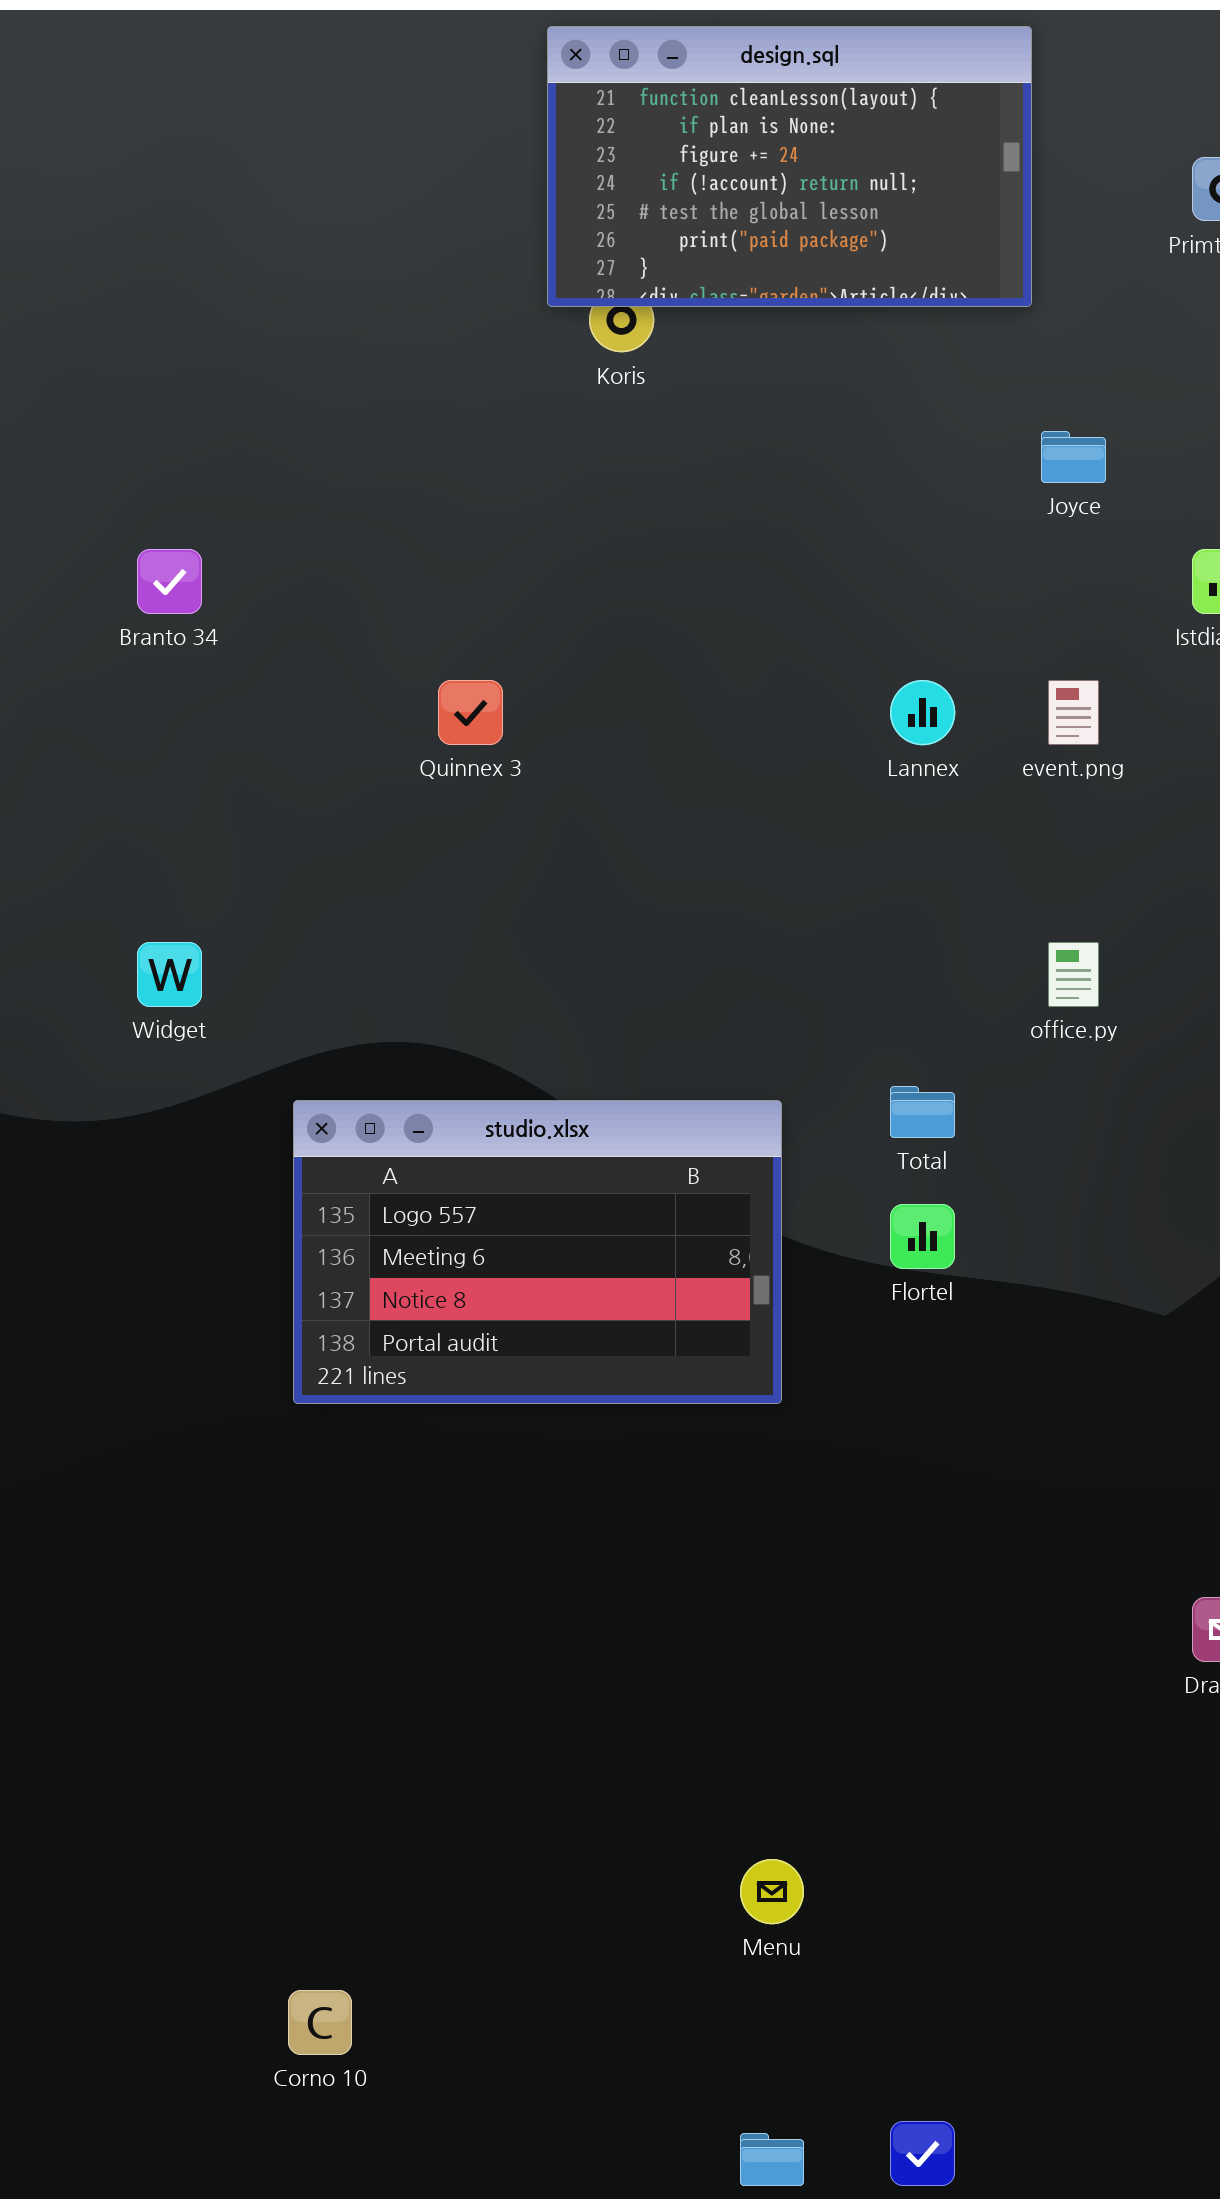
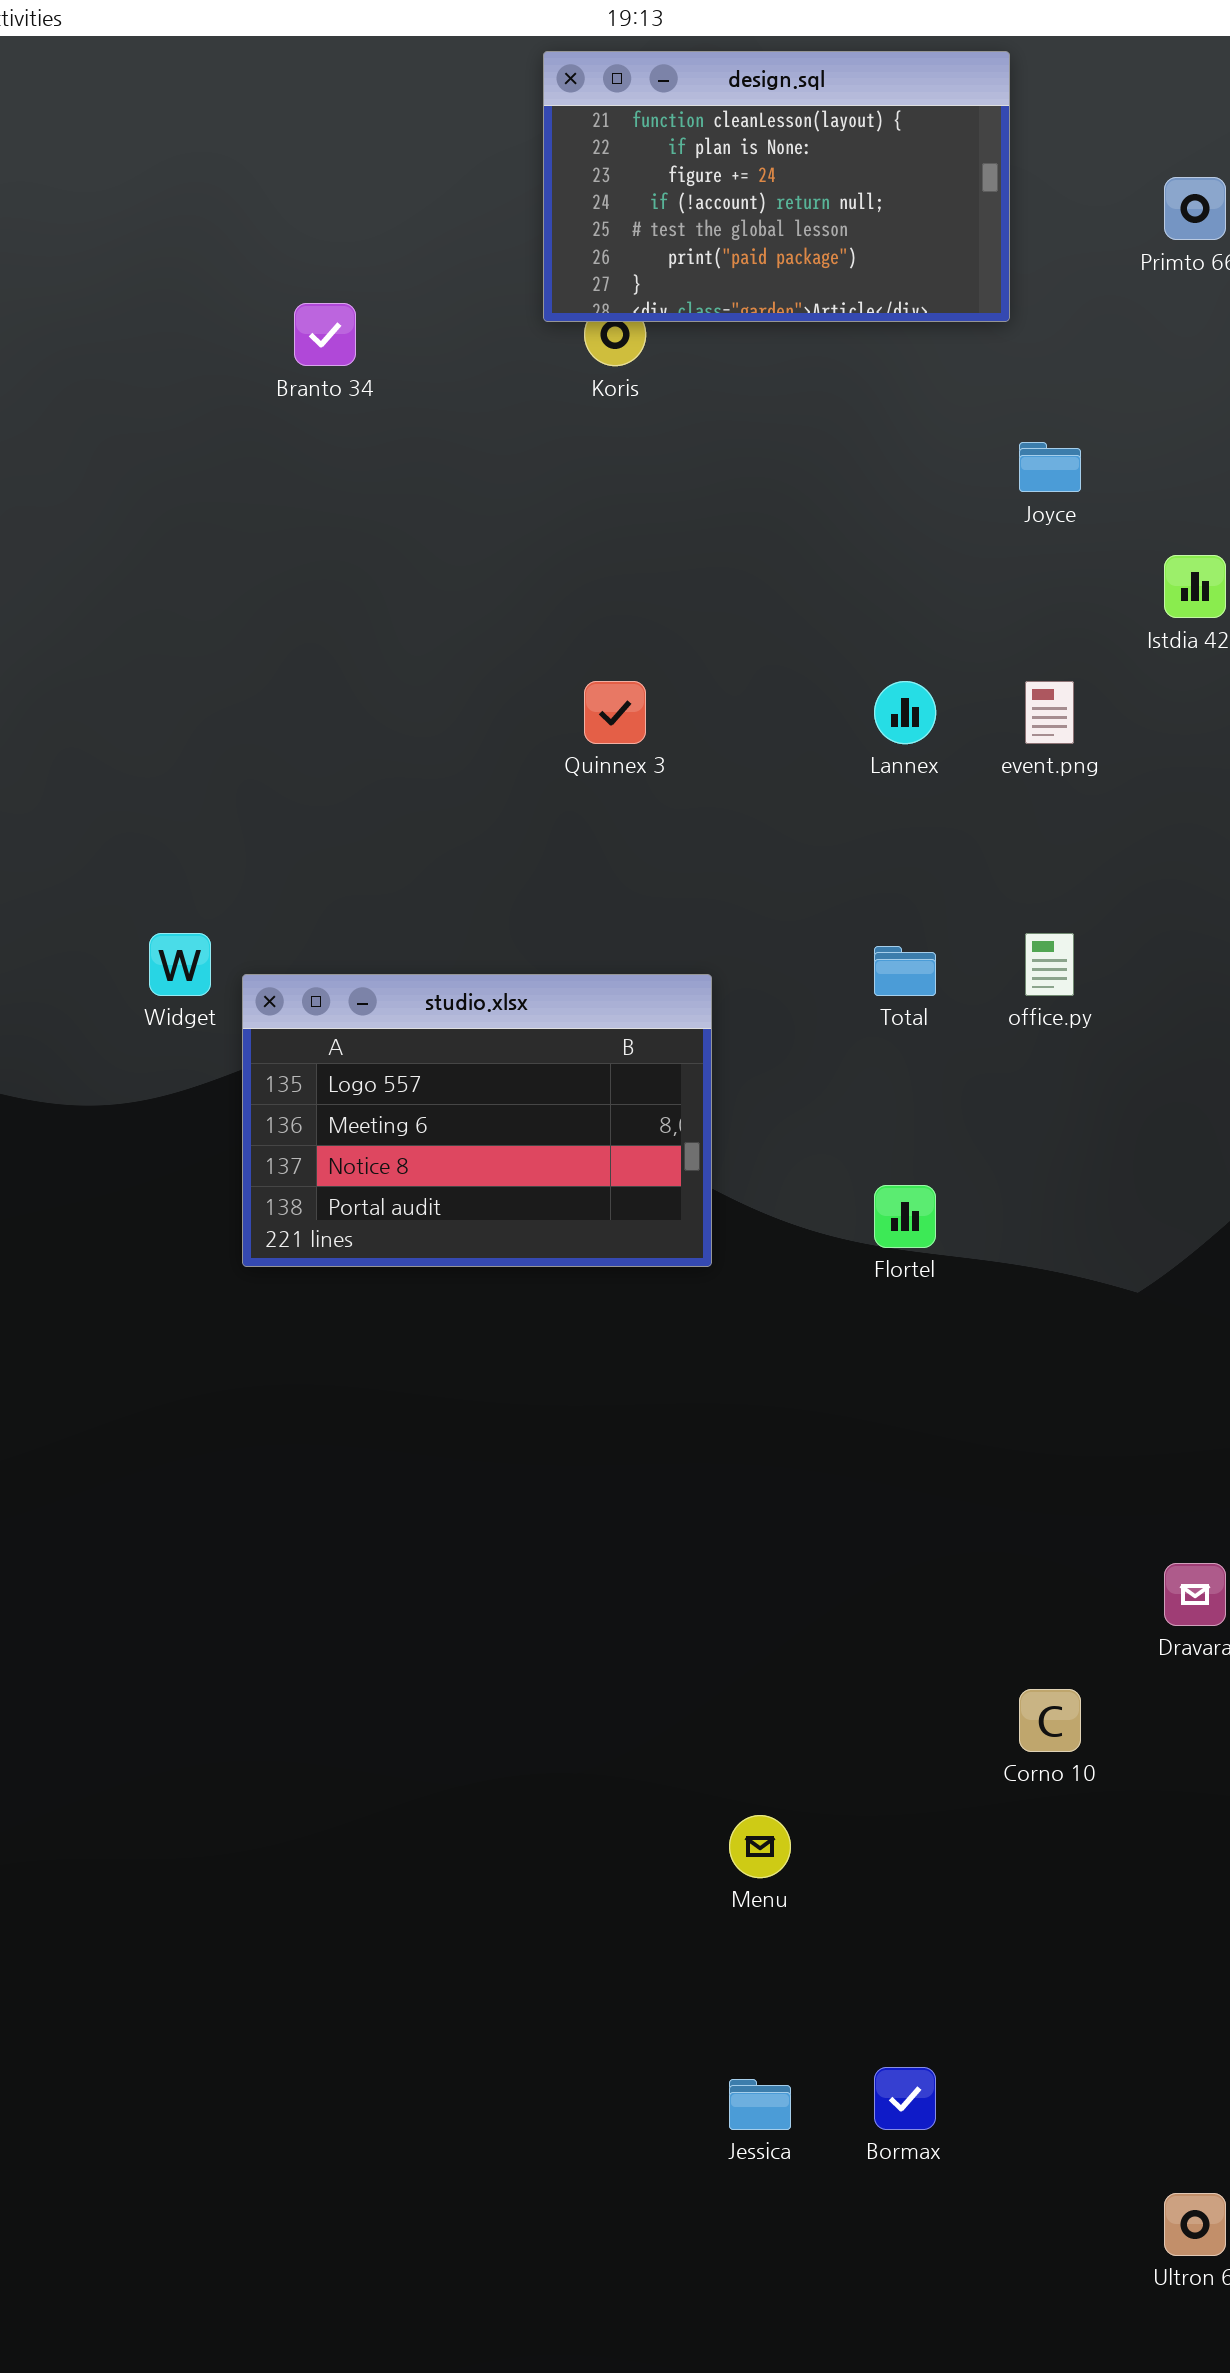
Branto 34: [137,549,202,614] -> [294,303,356,366], moved
Quinnex 3: [438,680,503,745] -> [584,681,646,744], moved
Total: [890,1086,955,1138] -> [874,946,936,996], moved
studio.xlsx: [293,1100,782,1404] -> [242,974,712,1267], moved
Corno 10: [288,1990,352,2055] -> [1019,1689,1081,1752], moved

